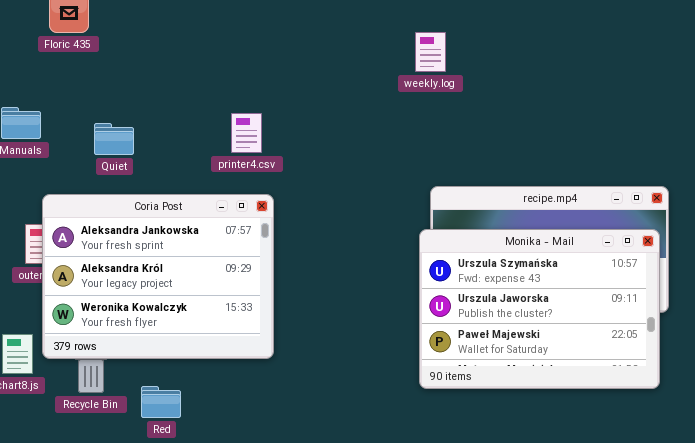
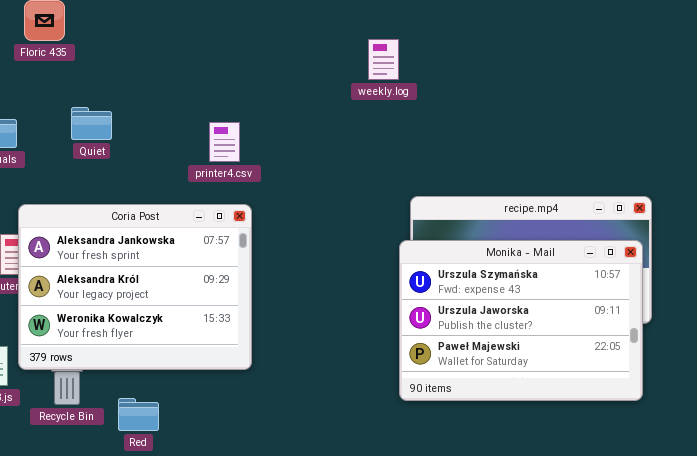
weekly.log: [415,32,446,72] -> [368,39,399,80], moved
Quiet: [94,123,134,155] -> [71,107,112,140], moved

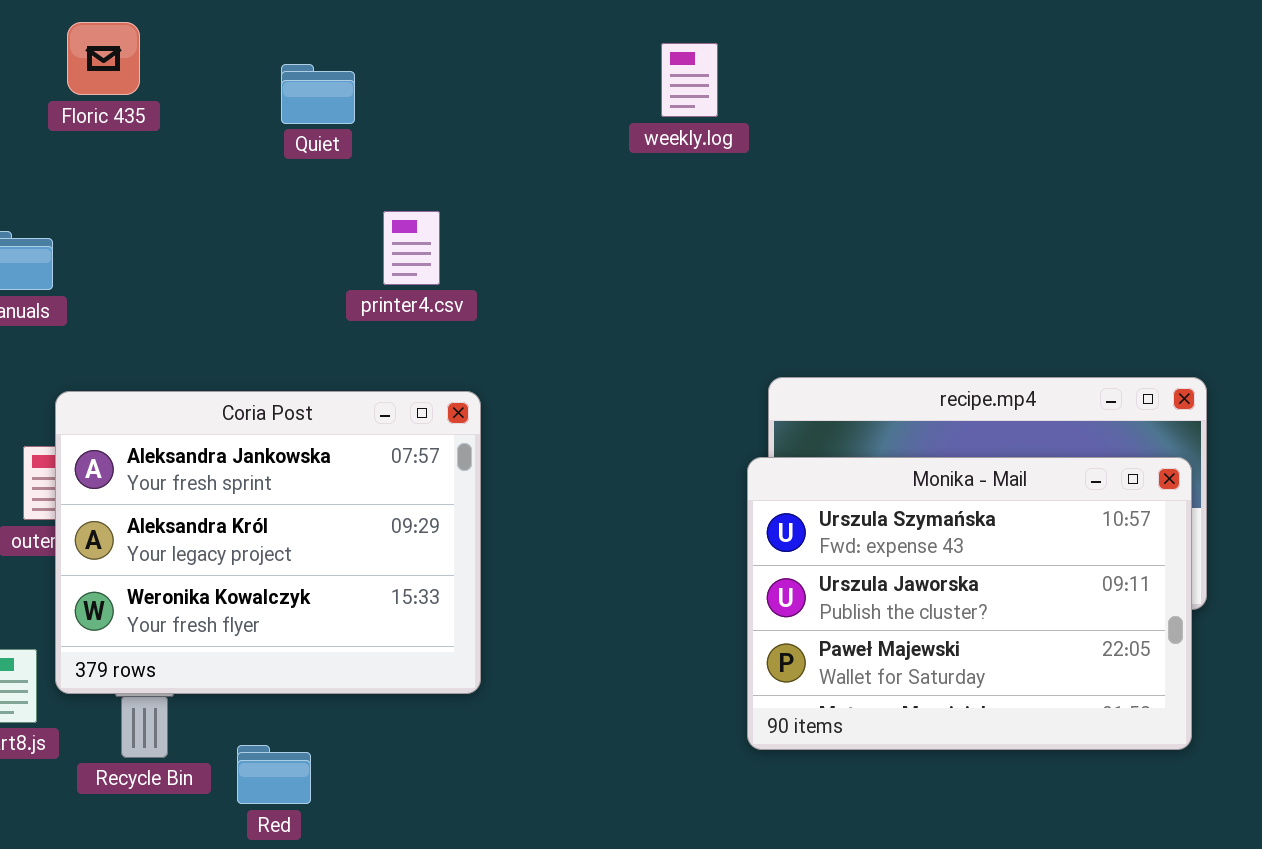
weekly.log: [368,39,399,80] -> [661,43,718,117], moved
Quiet: [71,107,112,140] -> [281,64,355,124], moved
printer4.csv: [209,122,240,162] -> [383,211,440,285], moved

